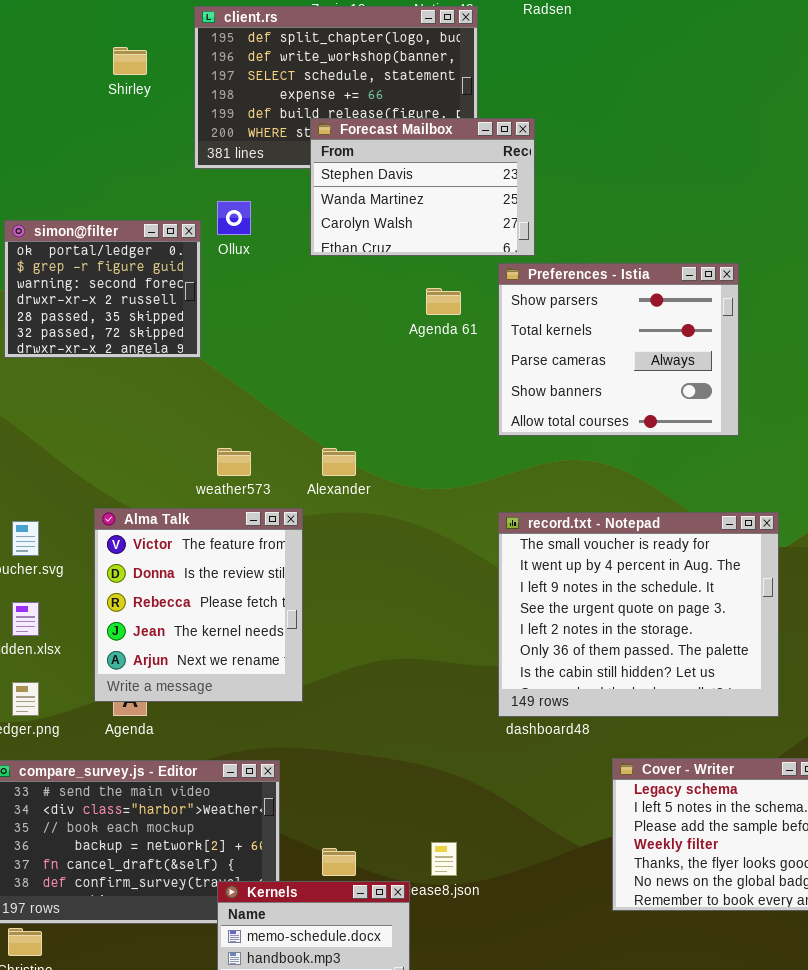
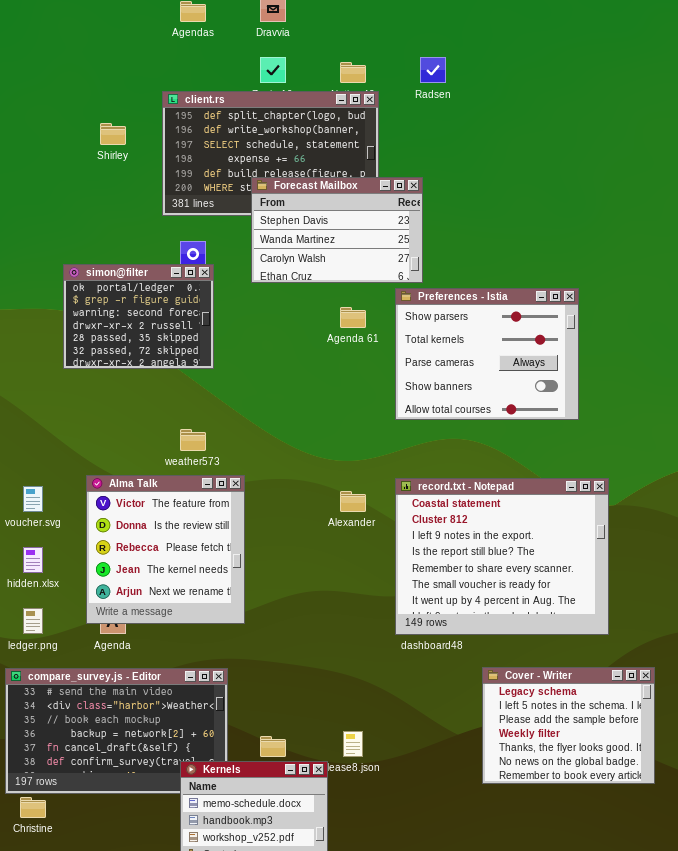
simon@filter: [4,220,201,358] -> [63,264,214,369], moved
Alexander: [322,448,356,476] -> [340,491,366,512], moved
record.txt - Notepad: [498,512,779,717] -> [395,478,609,635], scrolled up 5 rows

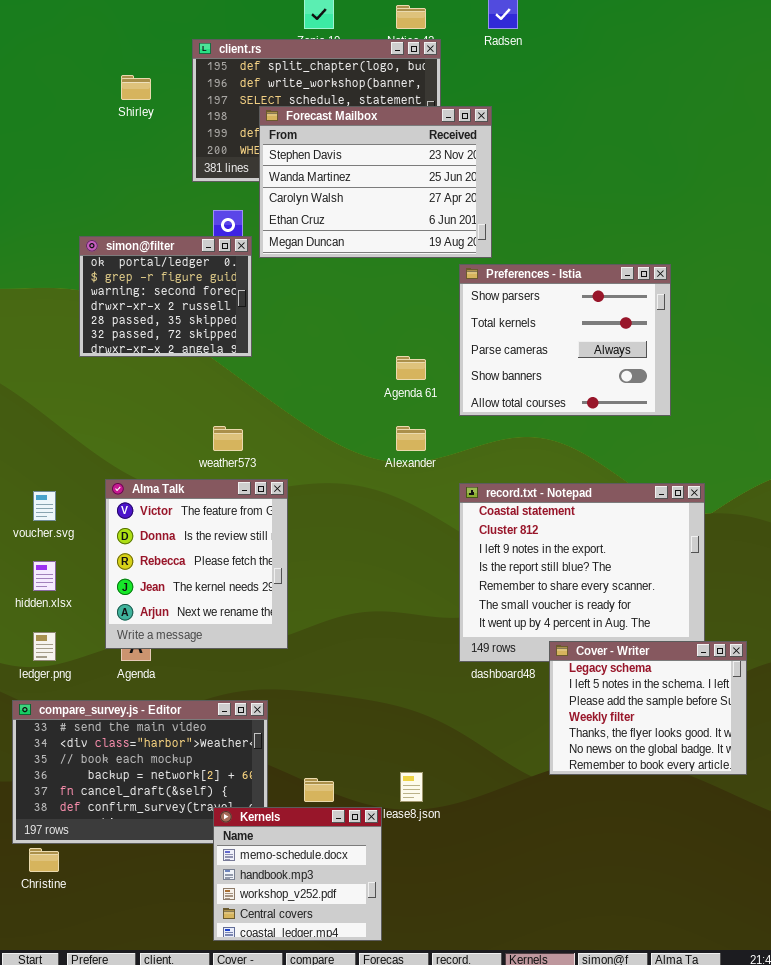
Forecast Mailbox: [251,177,423,283] -> [259,106,492,258], resized
Agenda 61: [340,307,366,328] -> [396,356,426,380], moved
Alexander: [340,491,366,512] -> [396,426,426,451], moved
Cover - Writer: [482,667,655,784] -> [549,641,747,775], moved

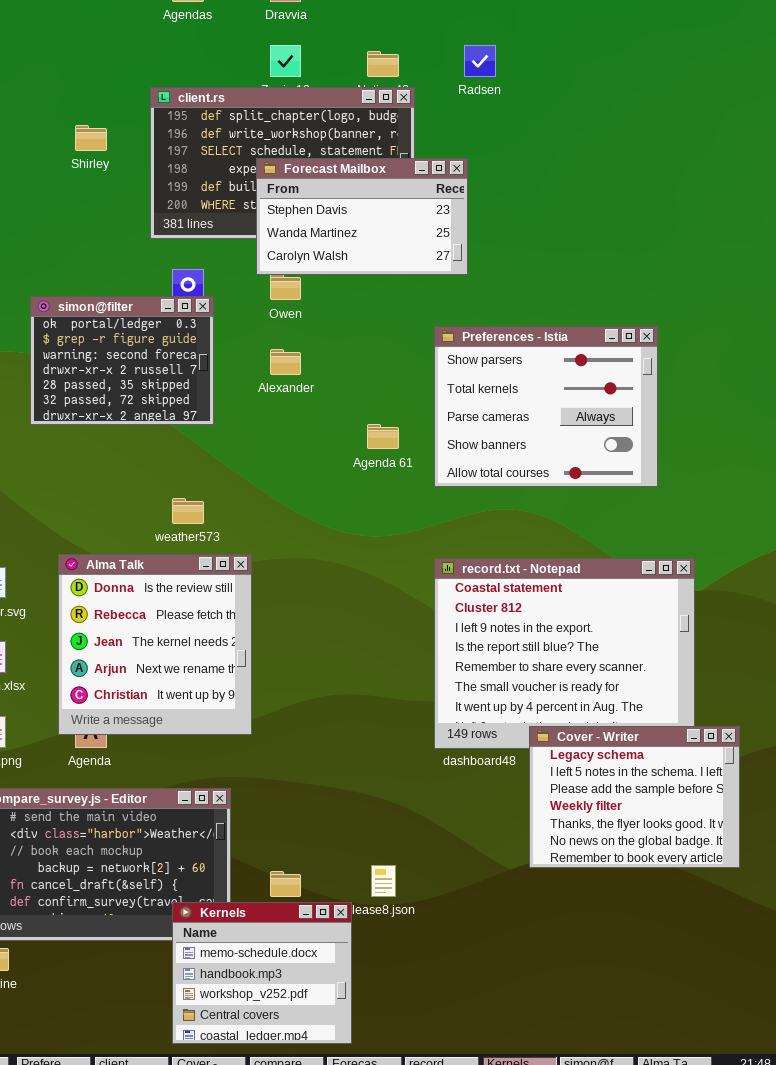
Forecast Mailbox: [259,106,492,258] -> [256,158,468,275], resized
Alexander: [396,426,426,451] -> [270,349,301,375], moved
Alma Talk: [105,479,288,649] -> [58,554,252,735], scrolled down 1 row

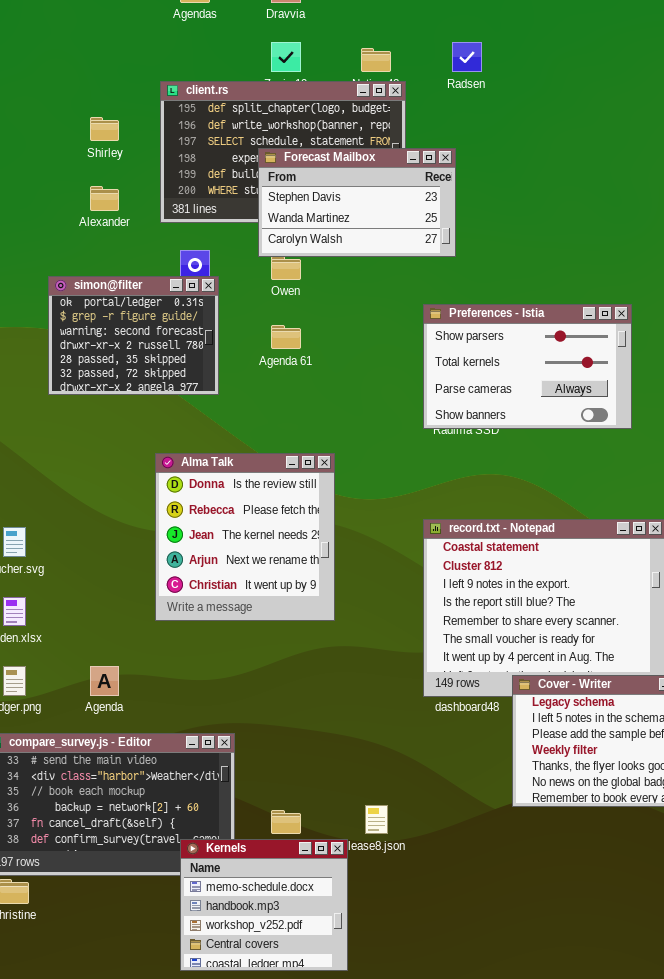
Preferences - Istia: [434,326,658,487] -> [423,304,632,429], resized
Alexander: [270,349,301,375] -> [90,186,119,211], moved
Agenda 61: [367,424,399,449] -> [271,325,301,349], moved
Alma Talk: [58,554,252,735] -> [155,453,335,621], moved

